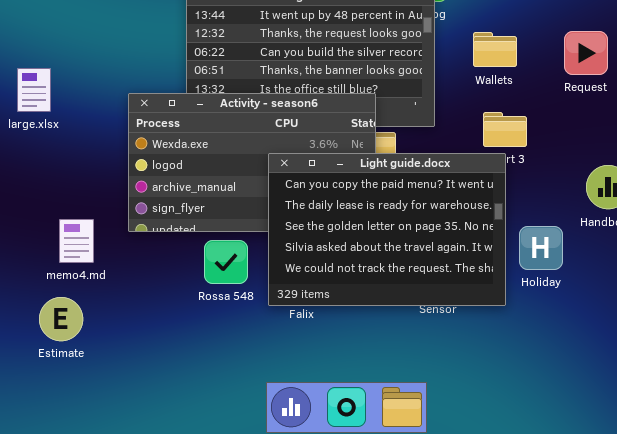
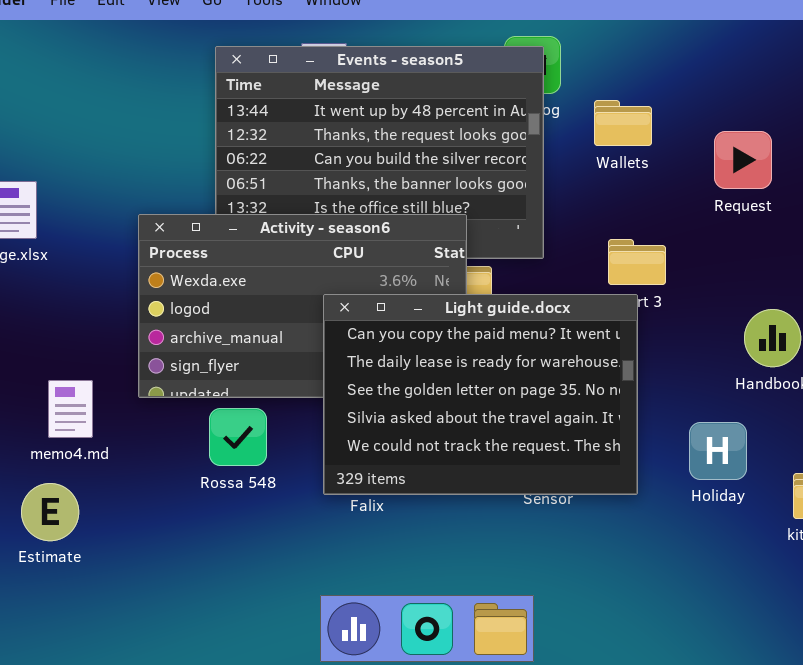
Wallets: [473,32,517,67] -> [594,100,652,146], moved
Holiday: [519,226,563,270] -> [689,422,747,480], moved
Rossa 548: [204,240,248,284] -> [209,408,267,466], moved

